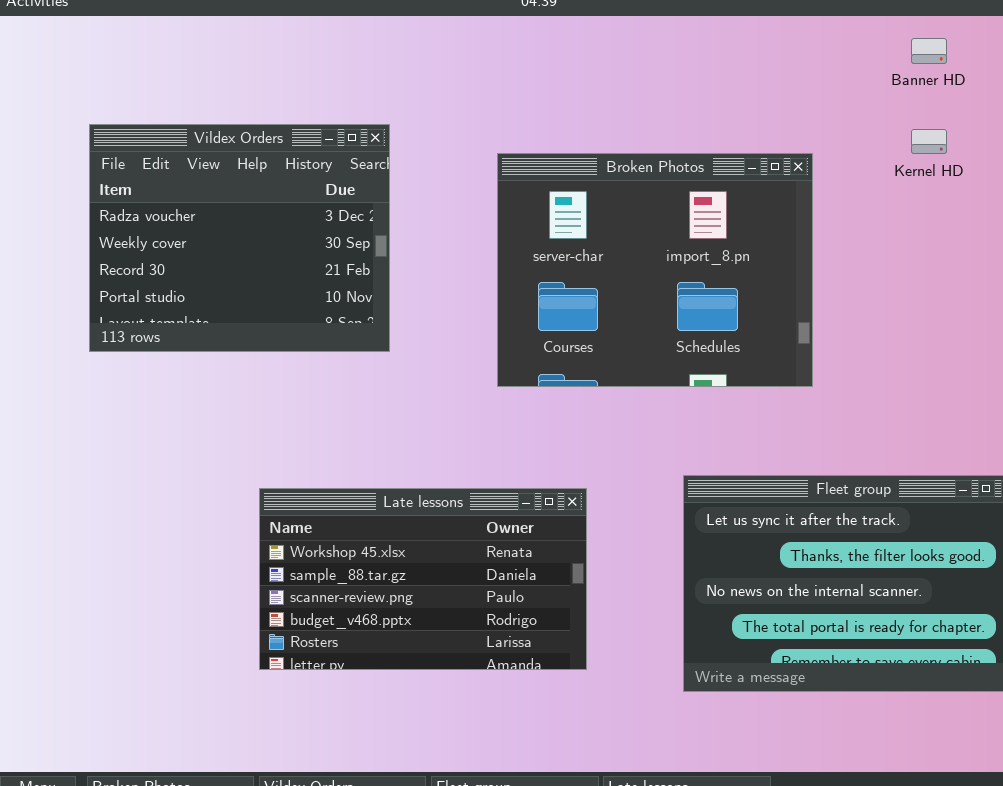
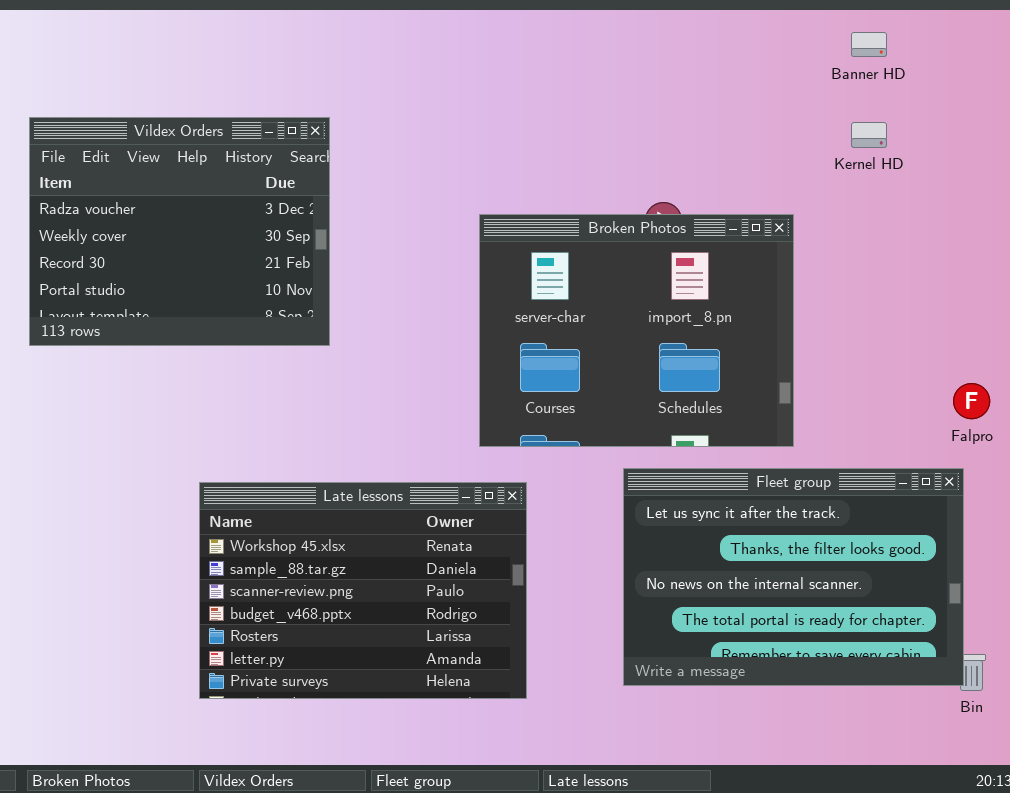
Broken Photos: [497,153,813,387] -> [479,214,794,447], moved
Late lessons: [259,488,587,670] -> [199,482,527,699], resized

